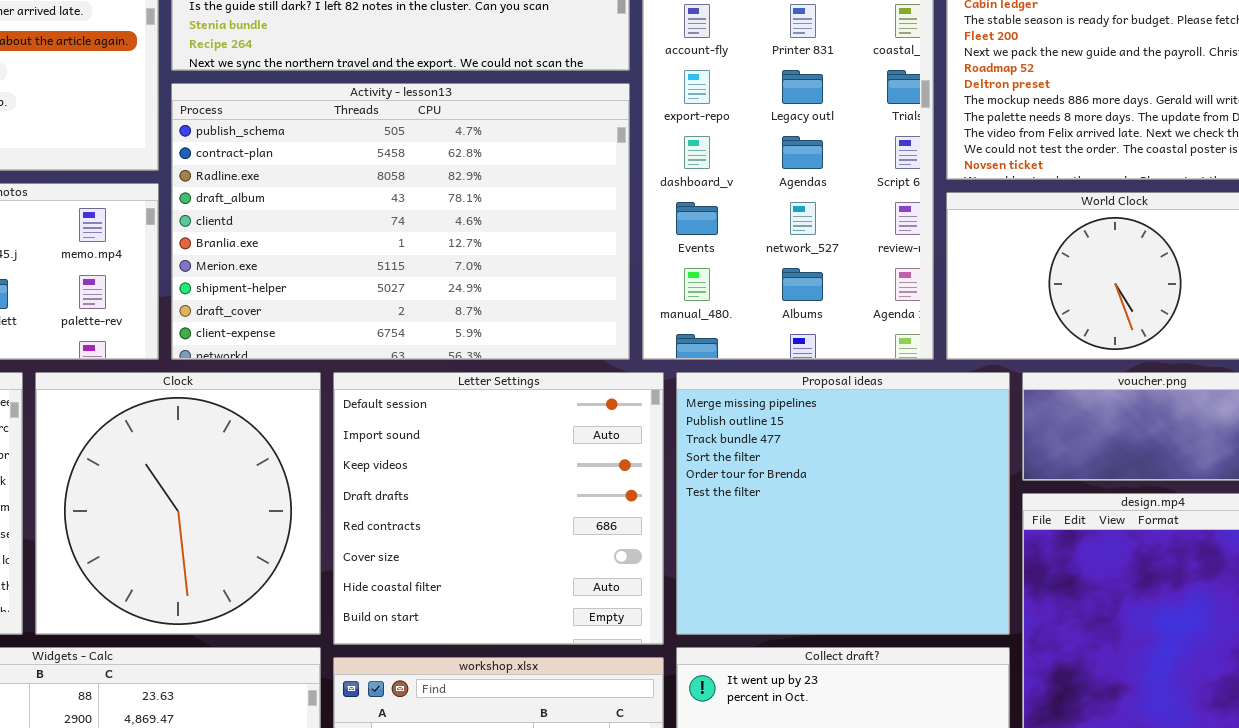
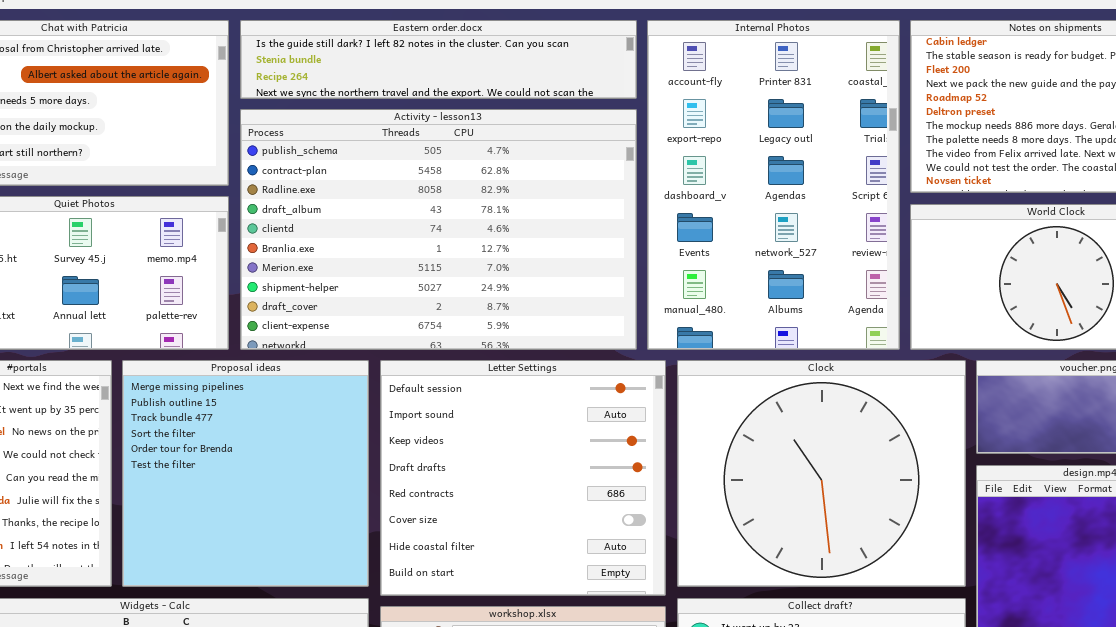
Clock: [35,372,321,635] -> [677,360,966,587], moved, resized
Proposal ideas: [676,372,1010,635] -> [122,360,369,587], moved, resized

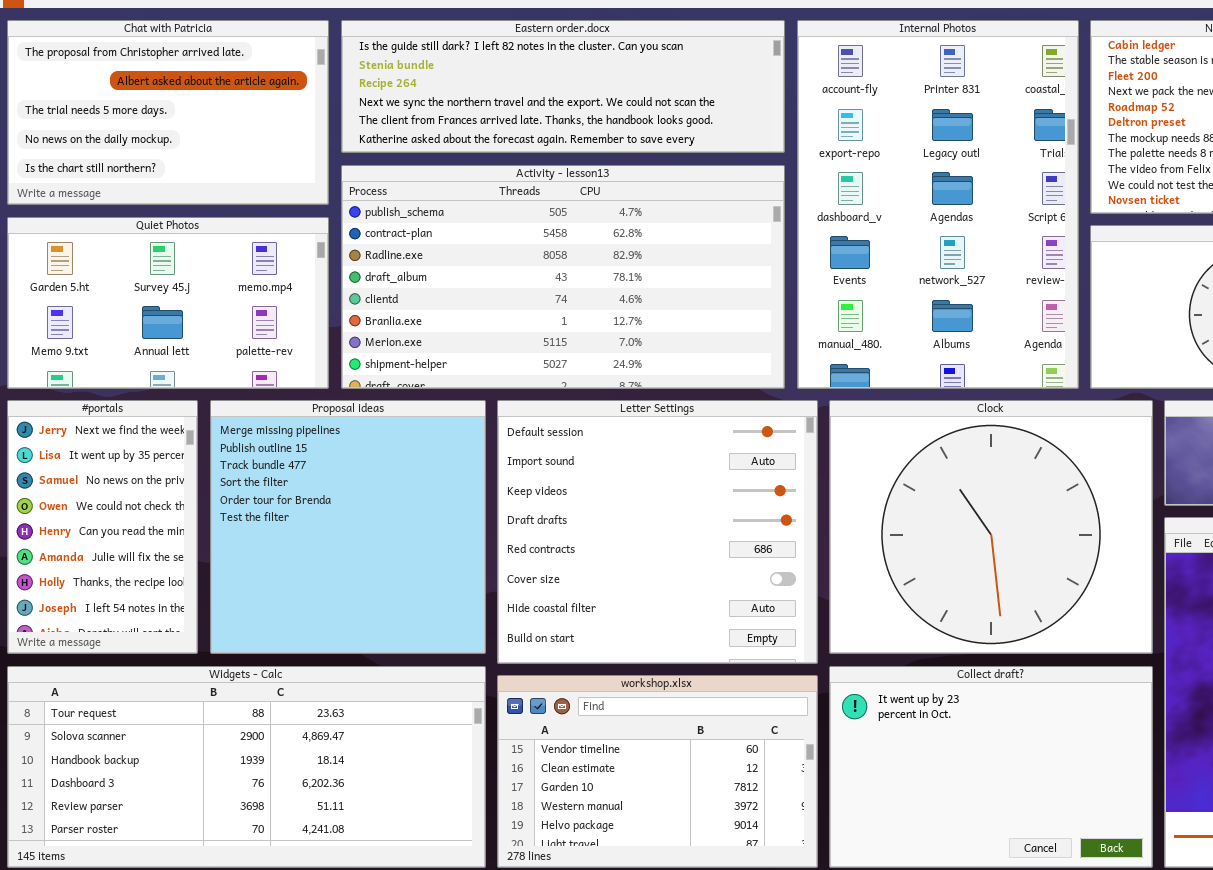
Eastern order.docx: [240,20,637,99] -> [341,20,785,153], resized
Activity - lesson13: [240,109,637,350] -> [341,165,785,389], resized

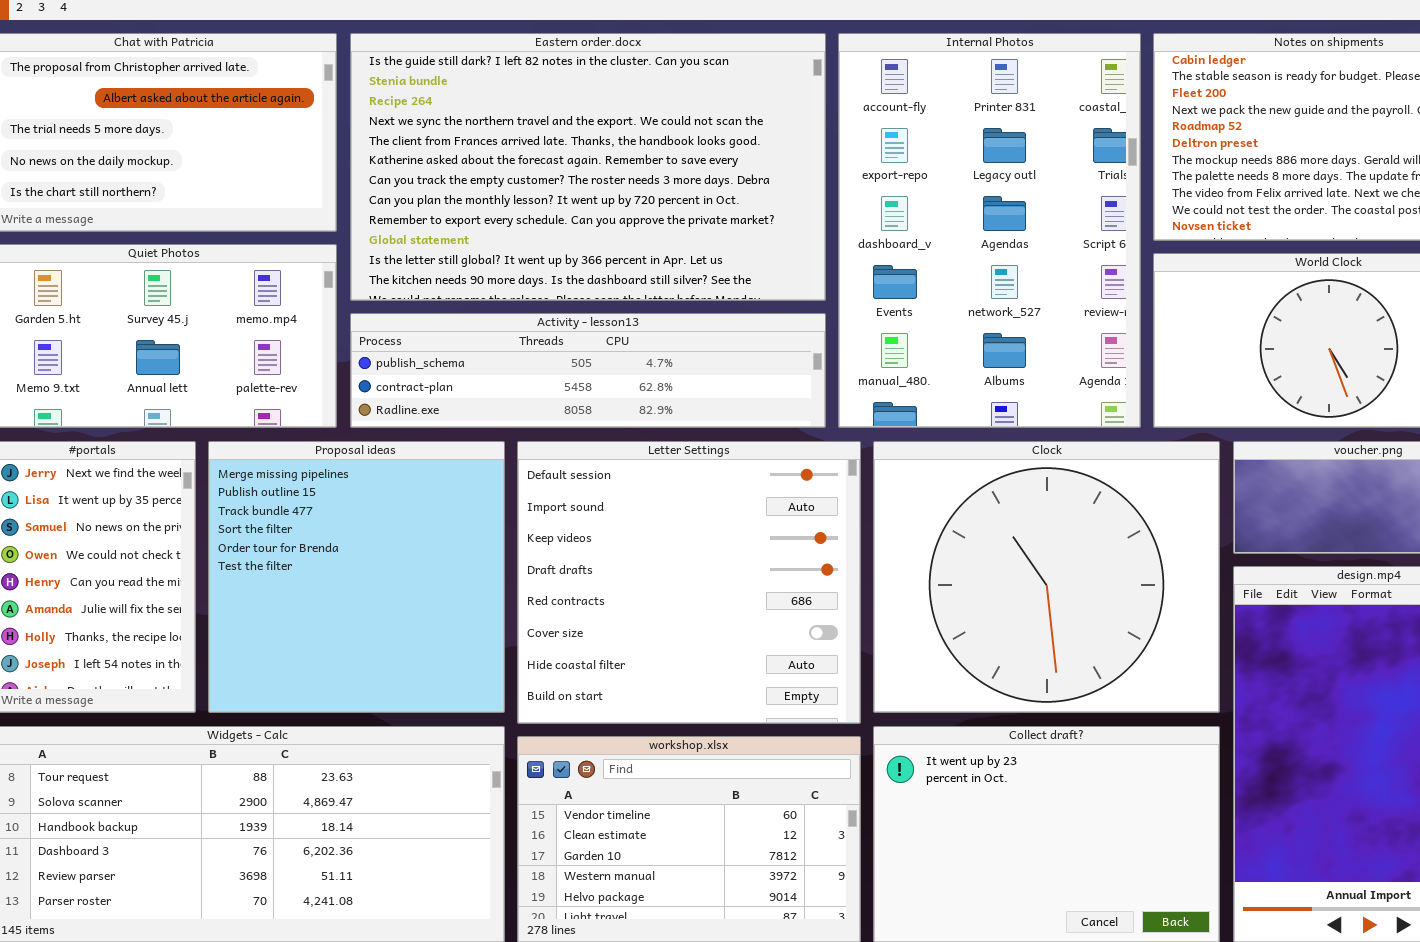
Eastern order.docx: [341,20,785,153] -> [350,33,826,301], resized
Activity - lesson13: [341,165,785,389] -> [350,313,826,428], resized

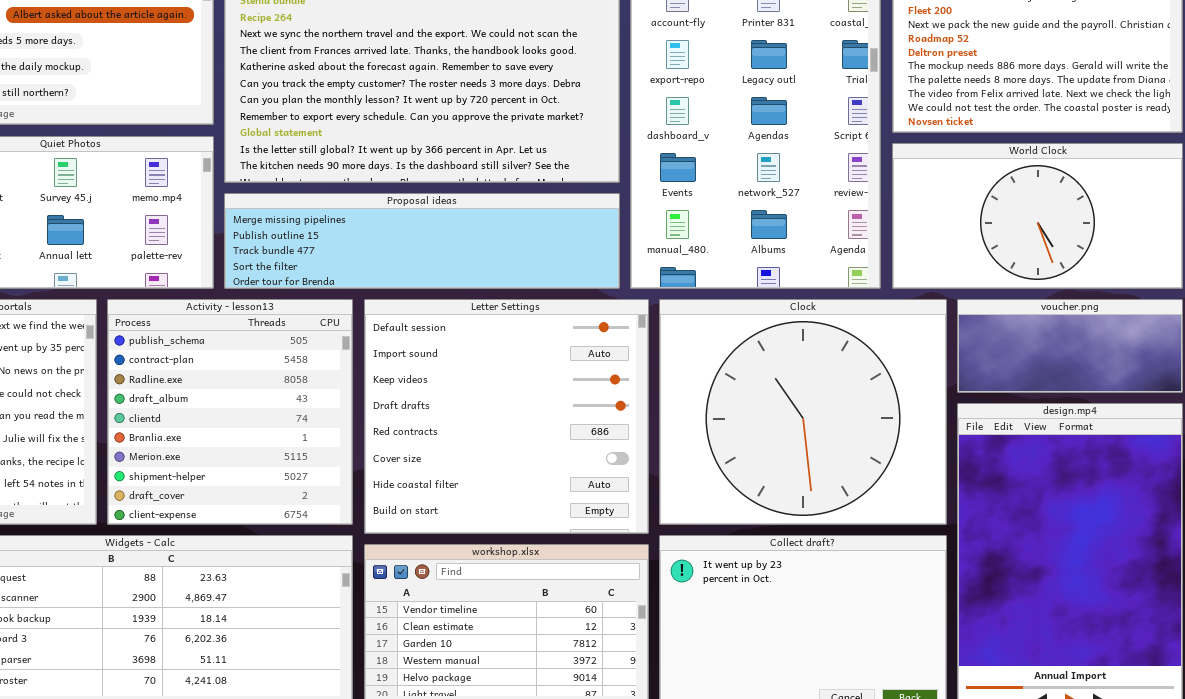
Activity - lesson13: [350,313,826,428] -> [107,299,353,525], moved, resized
Proposal ideas: [208,441,505,713] -> [224,193,620,289], moved, resized

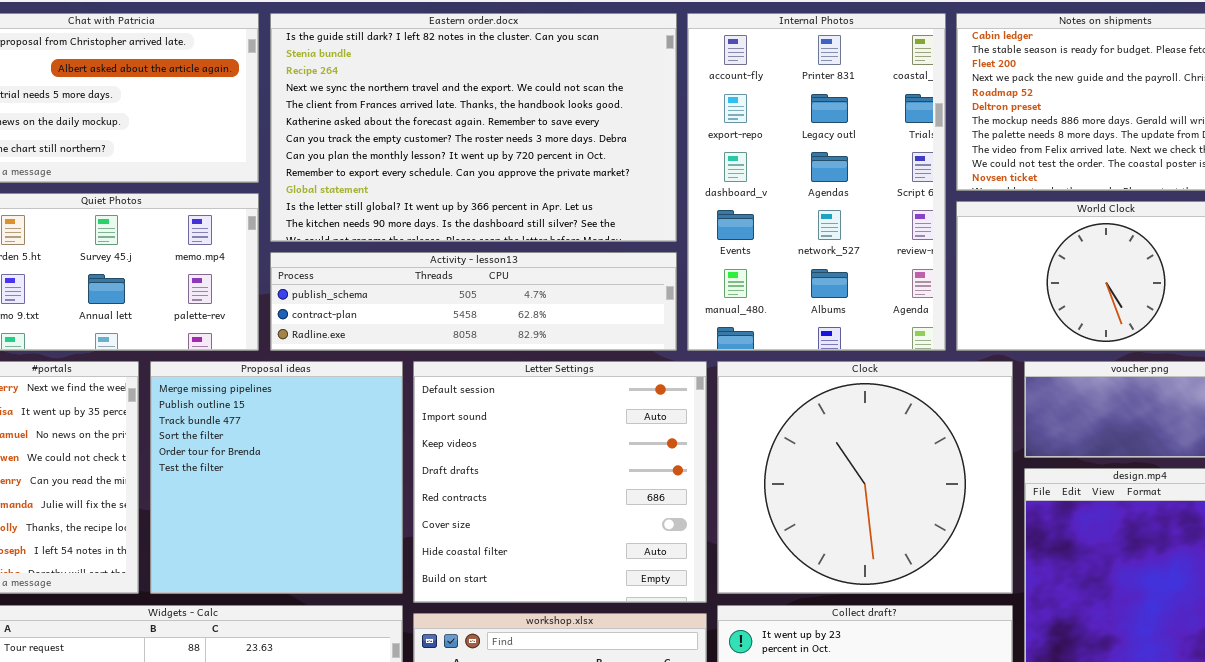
Proposal ideas: [224,193,620,289] -> [150,361,403,594], moved, resized
Activity - lesson13: [107,299,353,525] -> [270,252,677,351], moved, resized

